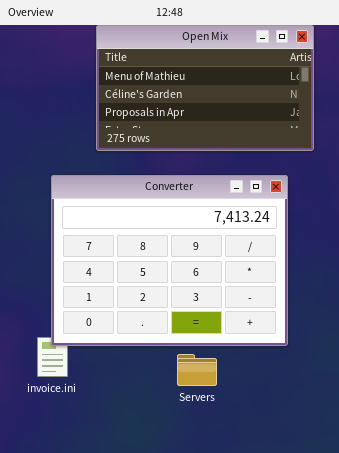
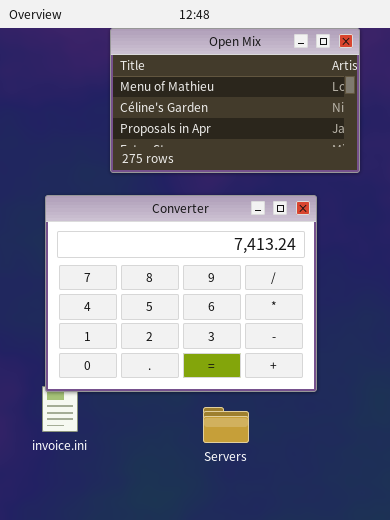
Converter: [51,175,288,346] -> [45,195,317,392], moved

